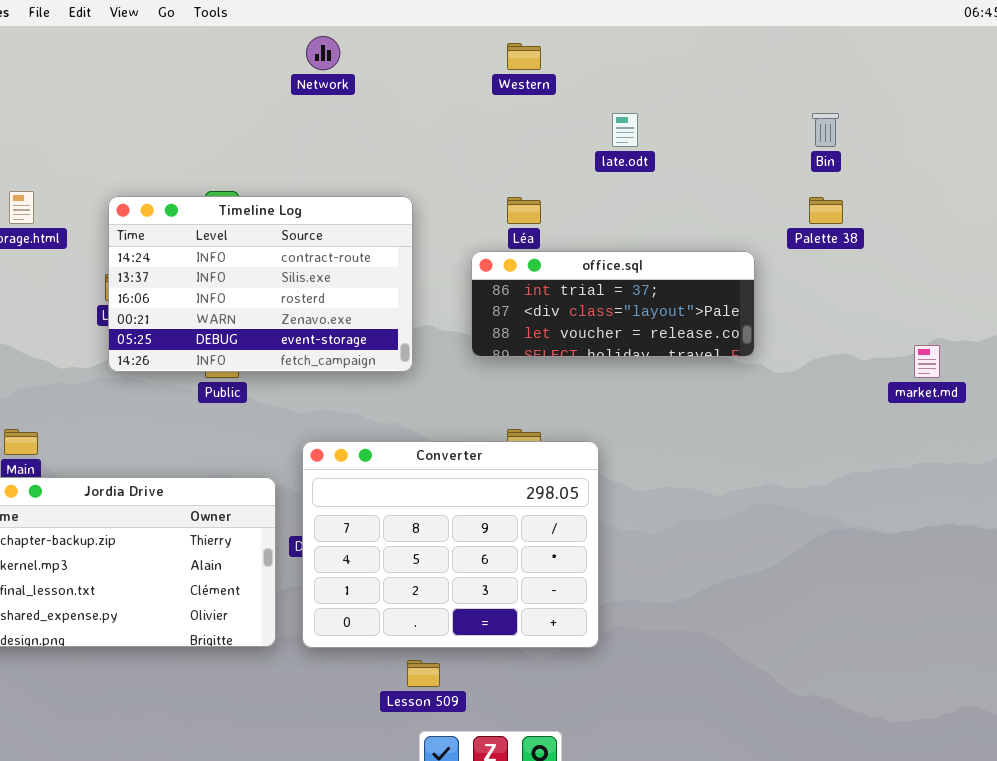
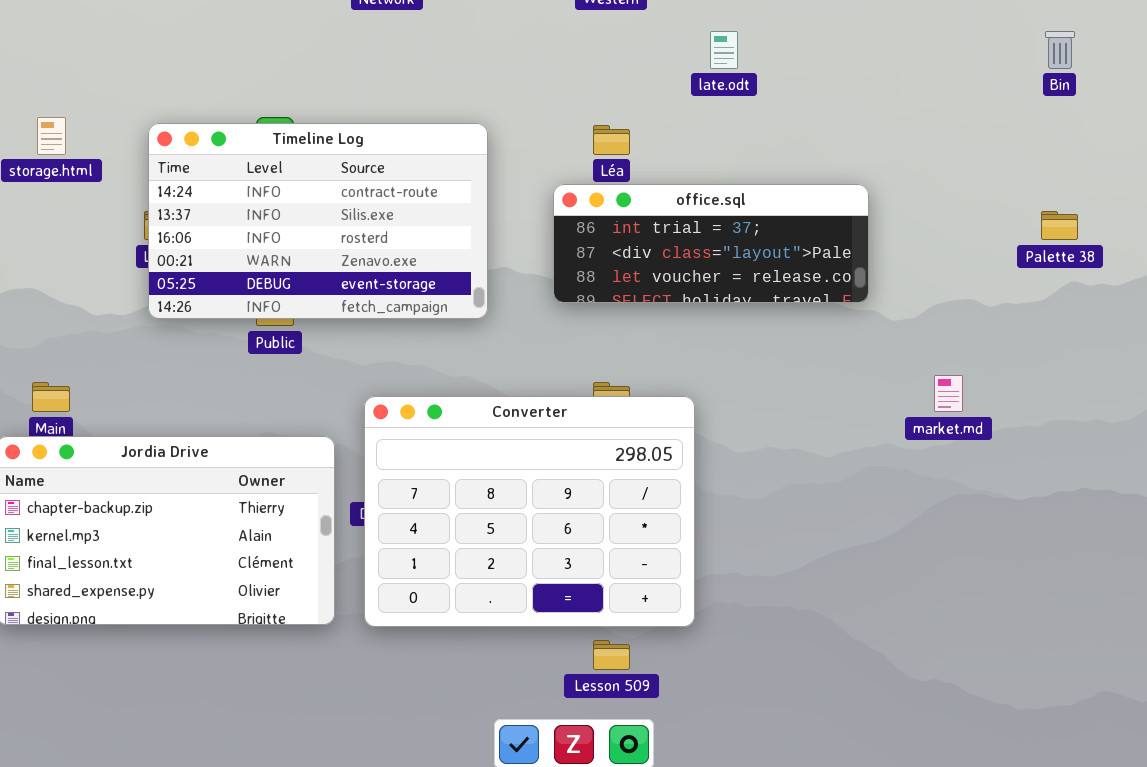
Bin: [812,113,839,147] -> [1045,31,1075,69], moved
Palette 38: [809,197,843,224] -> [1041,211,1078,240], moved
market.md: [914,345,940,378] -> [934,375,963,412], moved
Lesson 509: [407,660,440,687] -> [593,640,630,670], moved

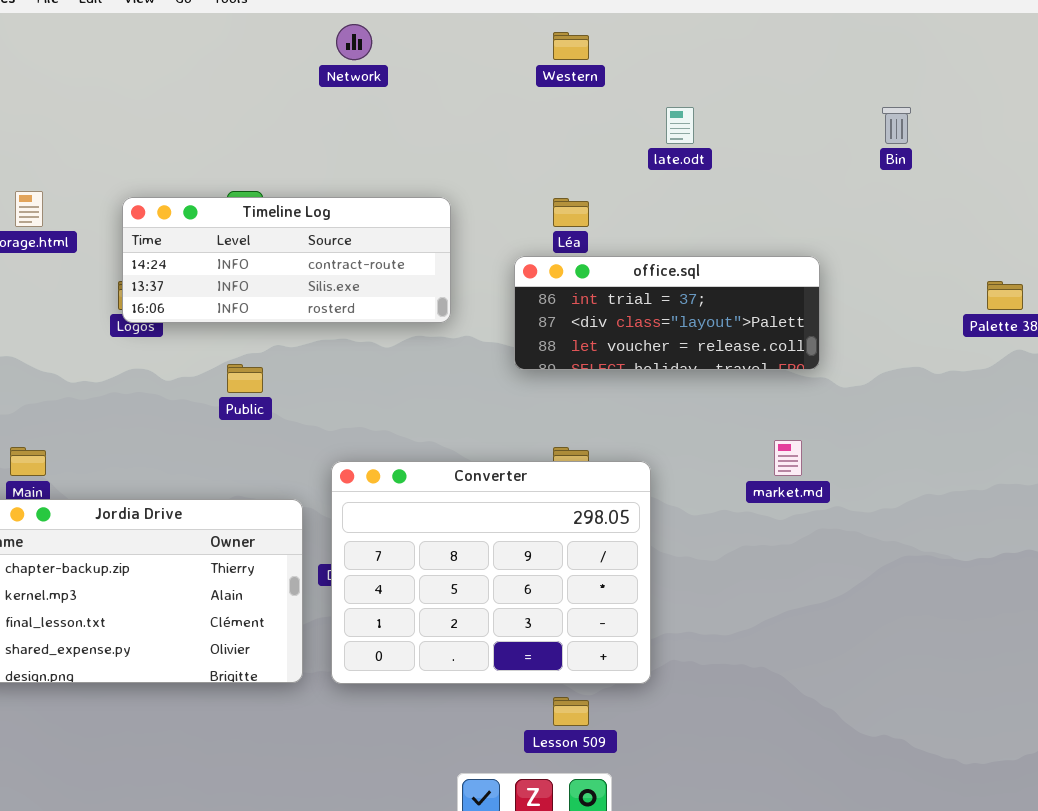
Bin: [1045,31,1075,69] -> [882,107,911,144], moved
Timeline Log: [148,123,488,319] -> [122,197,451,323], resized
market.md: [934,375,963,412] -> [774,440,802,476], moved

